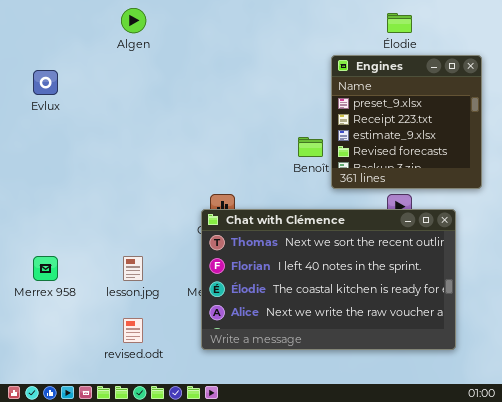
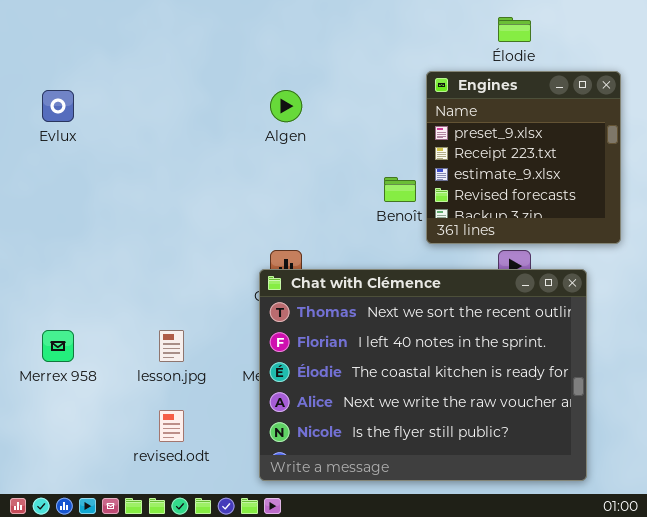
Algen: [121,8,146,33] -> [270,90,302,122], moved
Chat with Clémence: [201,209,456,350] -> [259,269,587,481], resized

